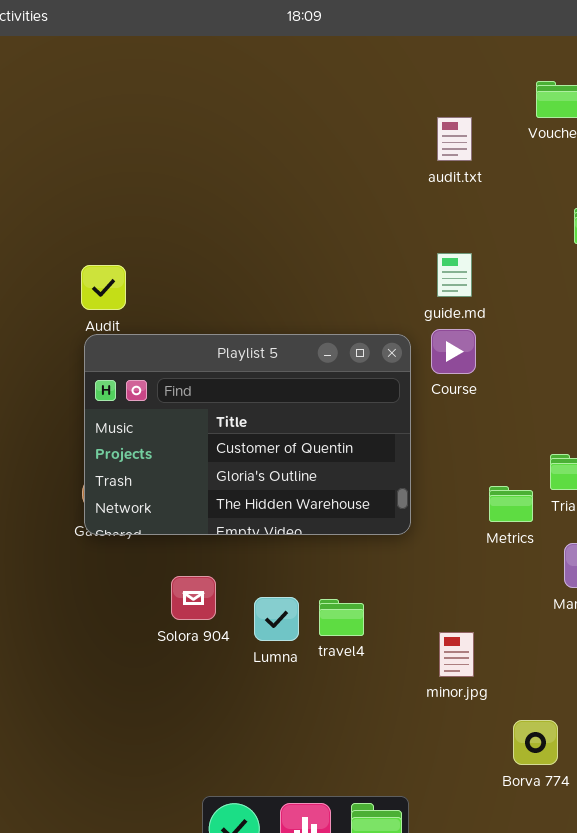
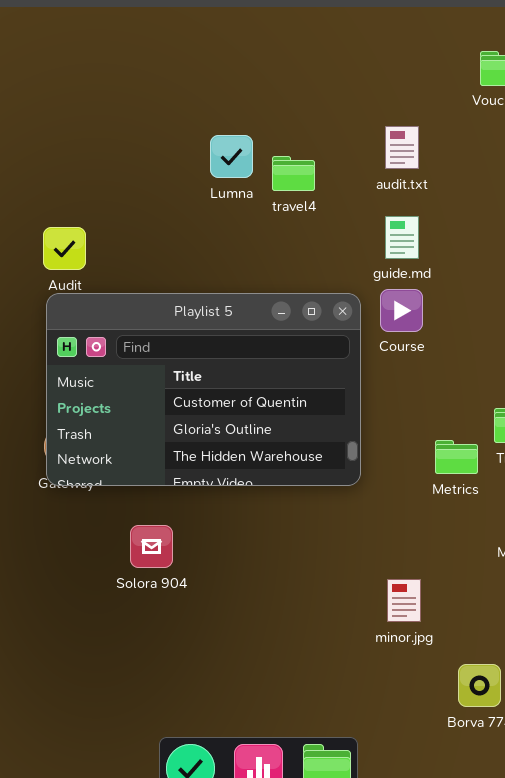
audit.txt: [437,117,472,161] -> [385,126,419,169], moved
Lumna: [254,597,299,641] -> [210,135,253,178], moved
travel4: [319,599,364,636] -> [272,156,315,191], moved

